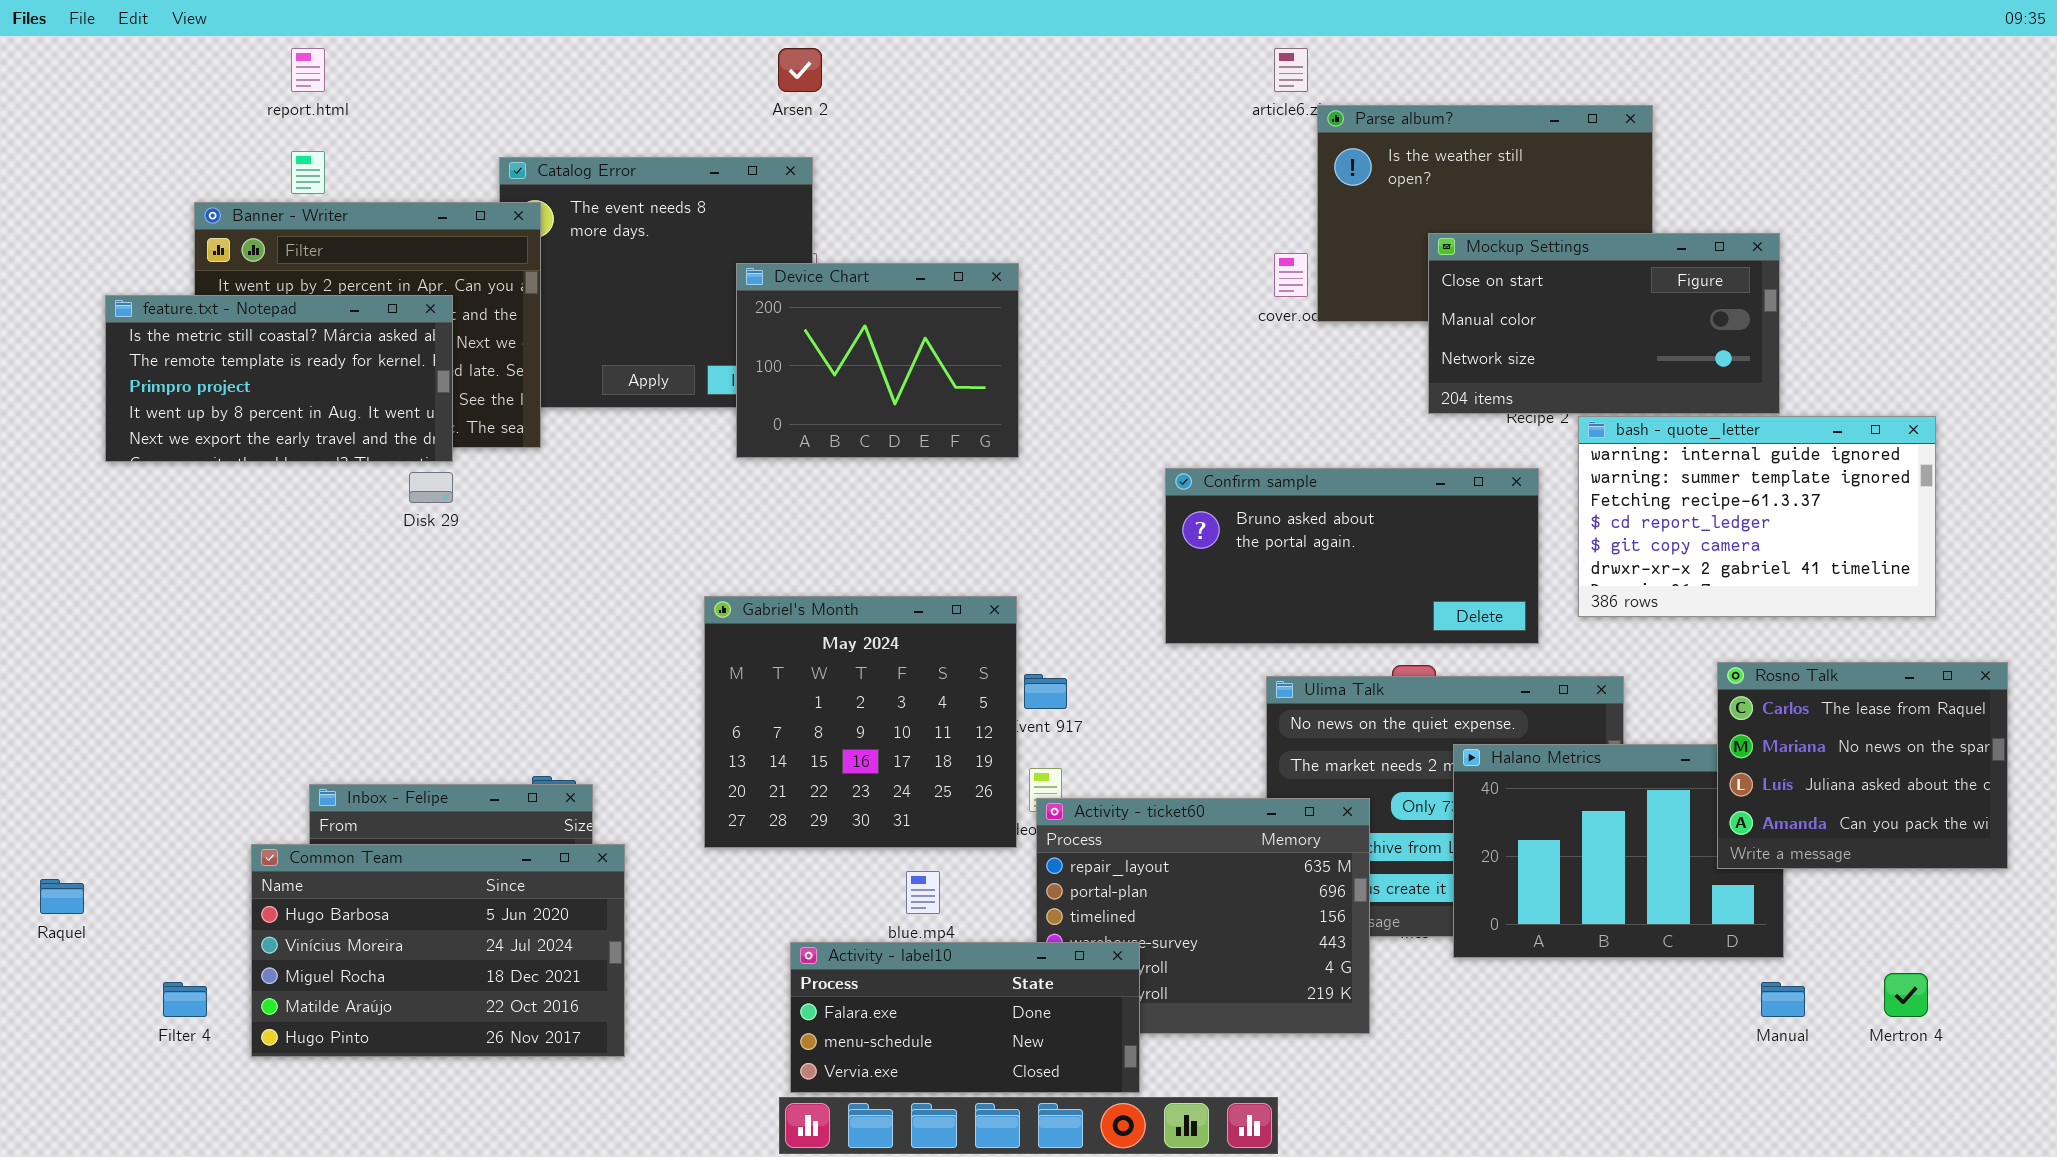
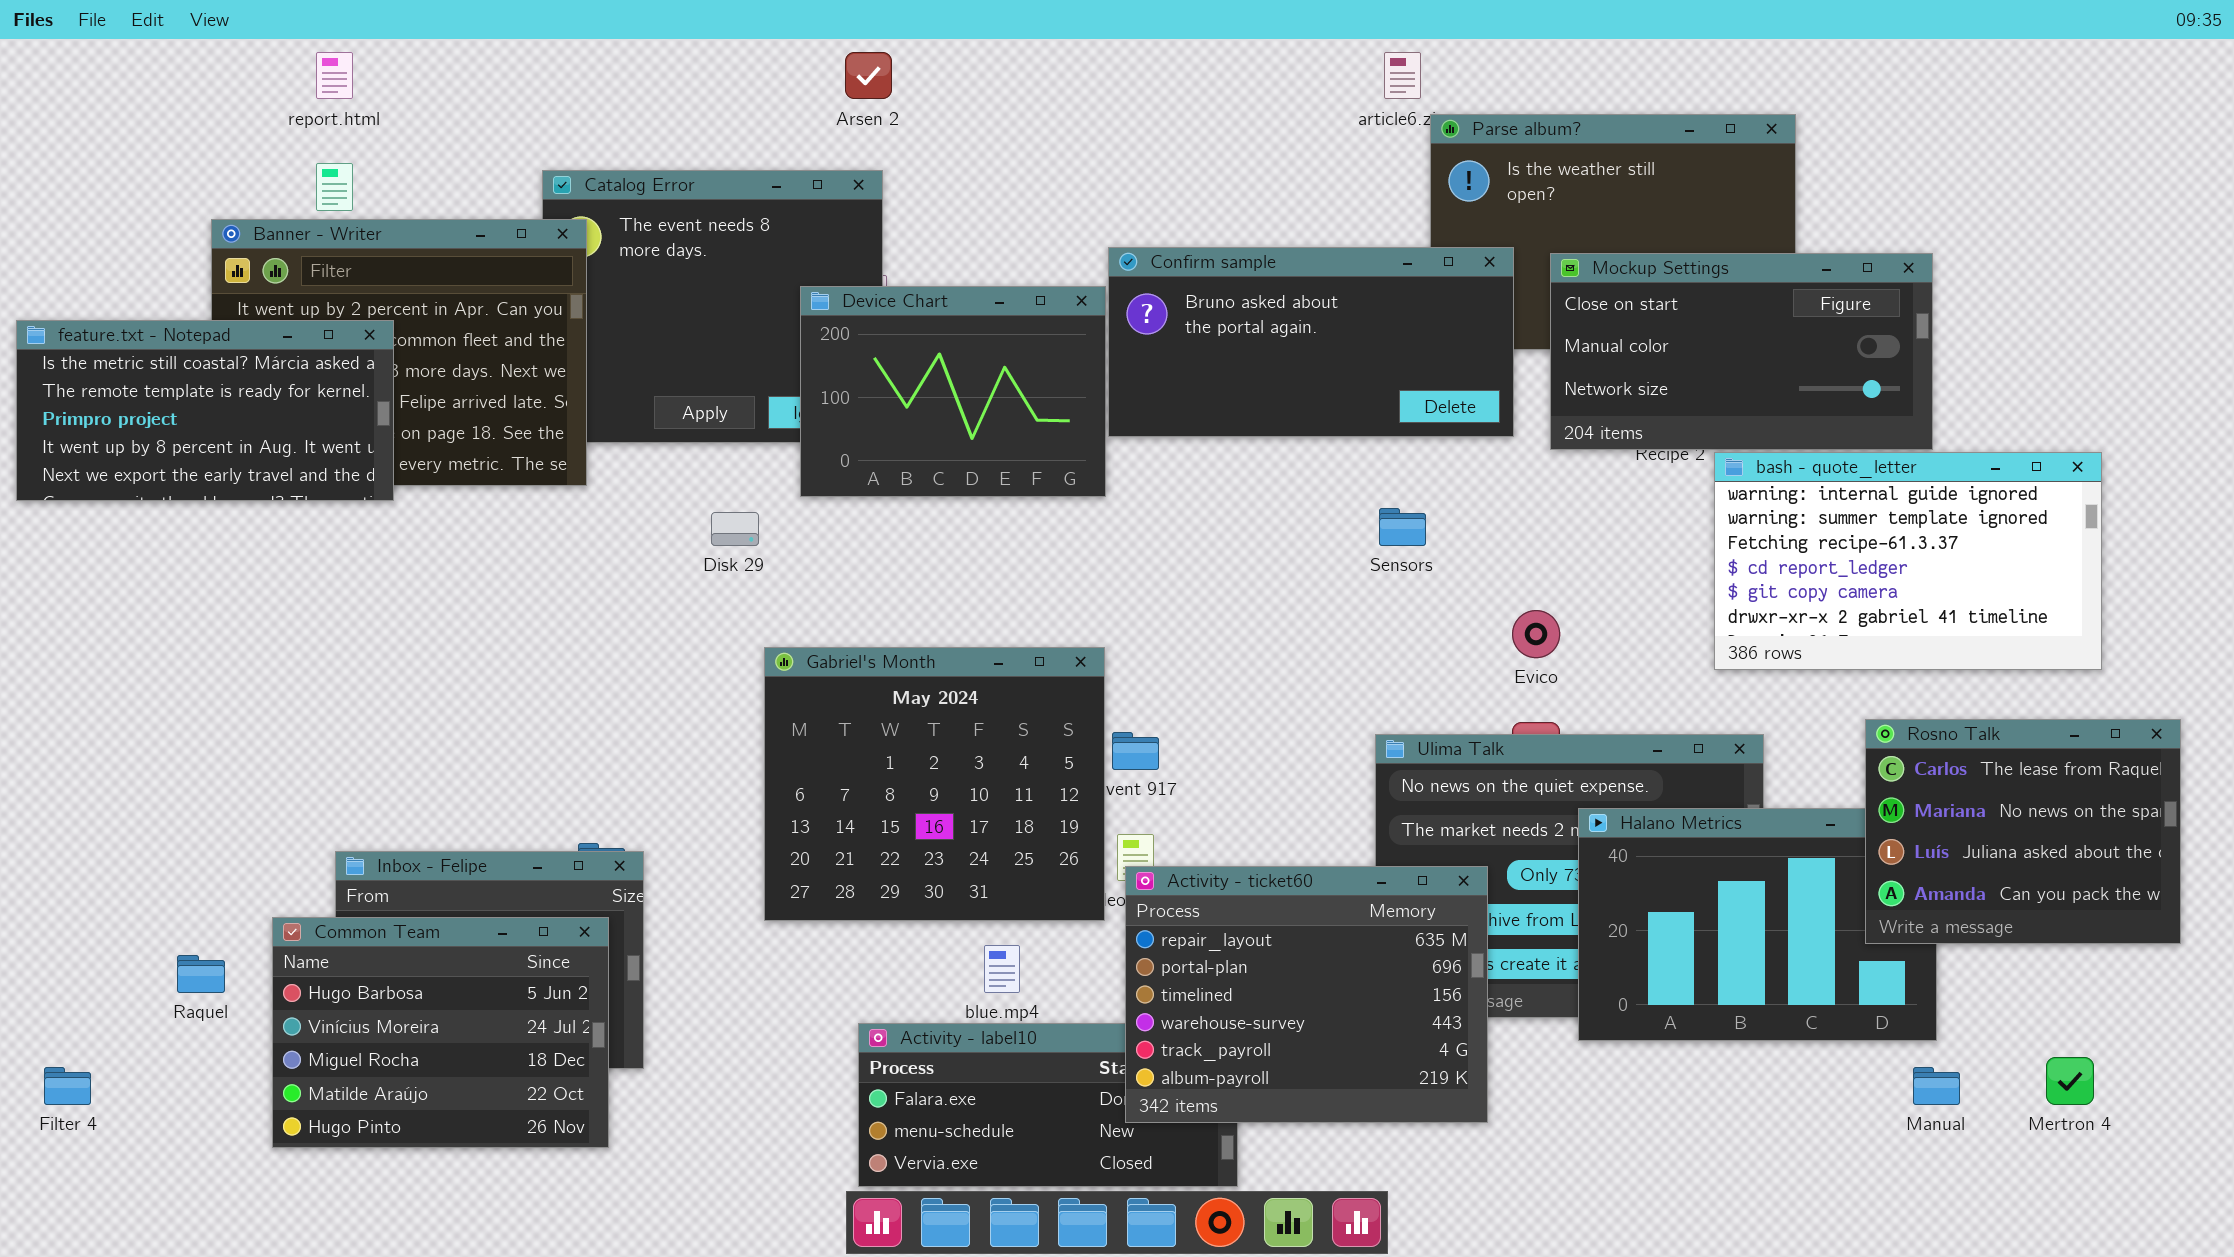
feature.txt - Notepad: [105,295,453,462] -> [16,320,394,501], moved
Confirm sample: [1165,468,1539,644] -> [1108,247,1514,437], moved
Disk 29: [409,472,453,503] -> [711,512,759,546], moved
Activity - ticket60: [1036,798,1370,1034] -> [1125,866,1488,1123], raised
Common Team: [251,844,625,1057] -> [272,917,609,1148], resized
Raquel: [40,879,84,914] -> [177,955,225,993], moved
Filter 4: [163,982,207,1017] -> [44,1067,91,1105], moved

